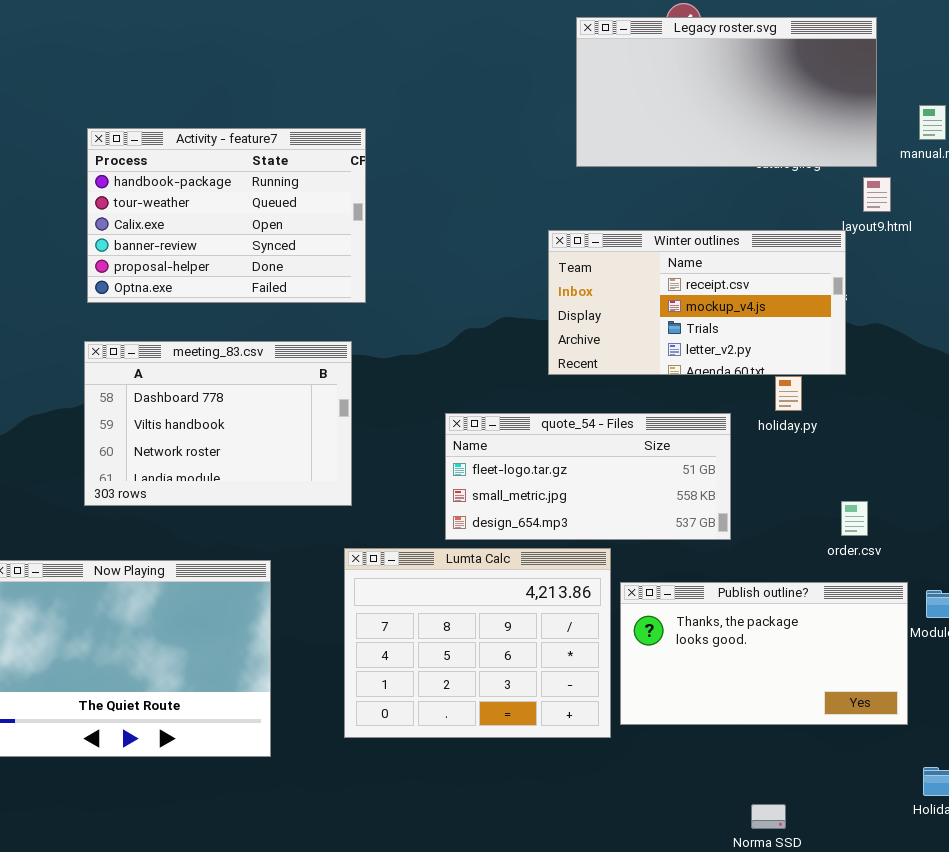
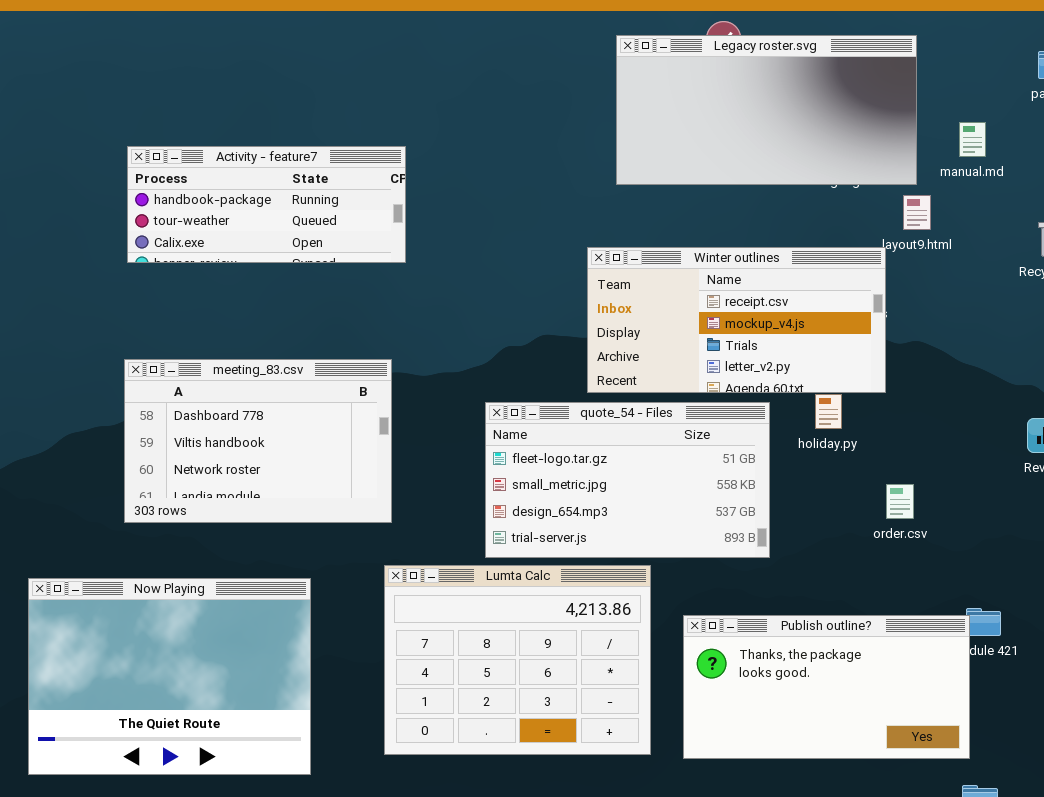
Activity - feature7: [87,128,366,303] -> [127,146,406,263], resized
quote_54 - Files: [445,413,731,540] -> [485,402,770,558], resized
order.csv: [841,501,868,536] -> [886,484,914,519], moved
Publish outline?: [620,582,908,725] -> [683,615,970,759], moved

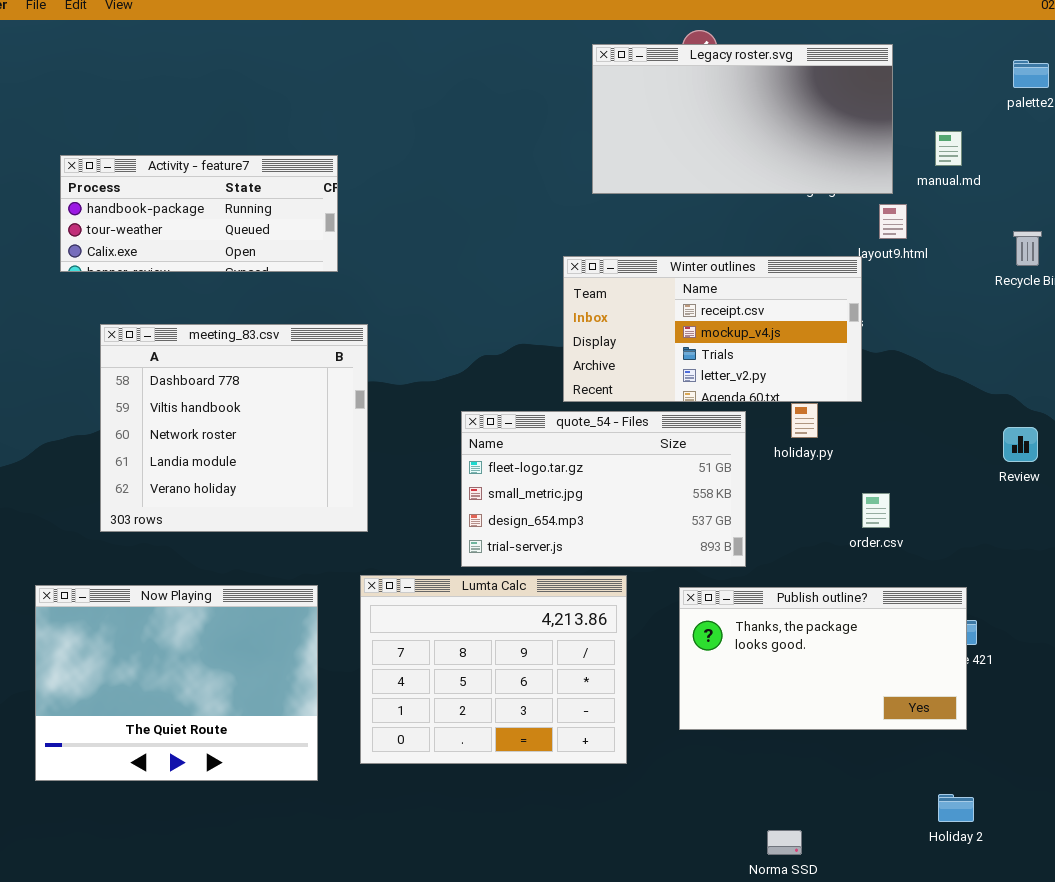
Activity - feature7: [127,146,406,263] -> [60,155,338,272], moved
meeting_83.csv: [124,359,392,523] -> [100,324,368,532], resized
Now Playing: [28,578,311,775] -> [35,585,318,781], moved
Publish outline?: [683,615,970,759] -> [679,587,967,730], moved

